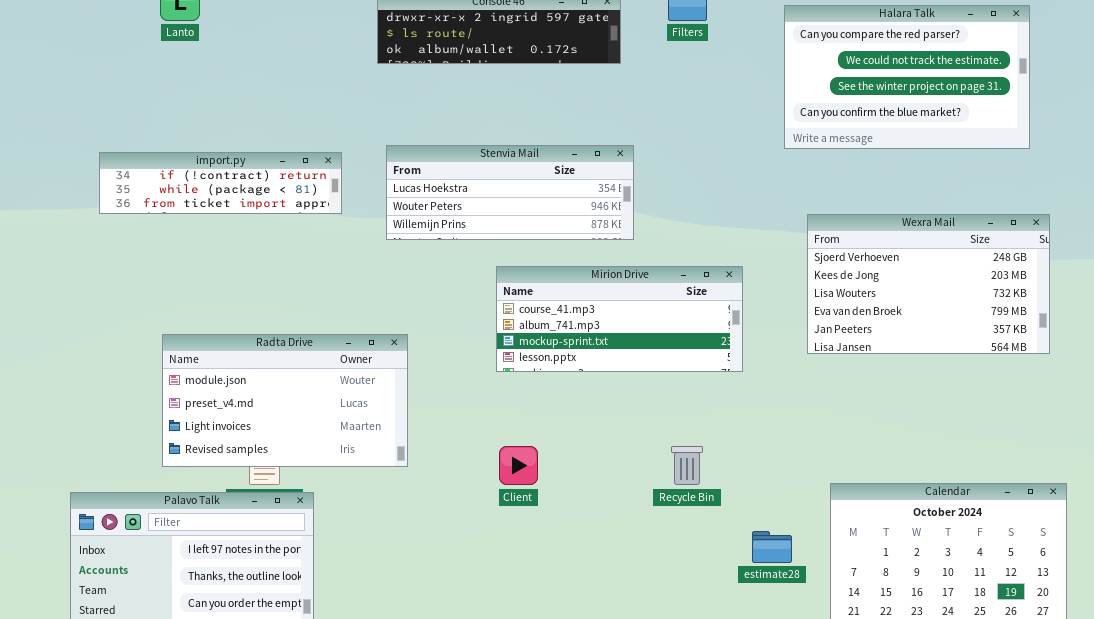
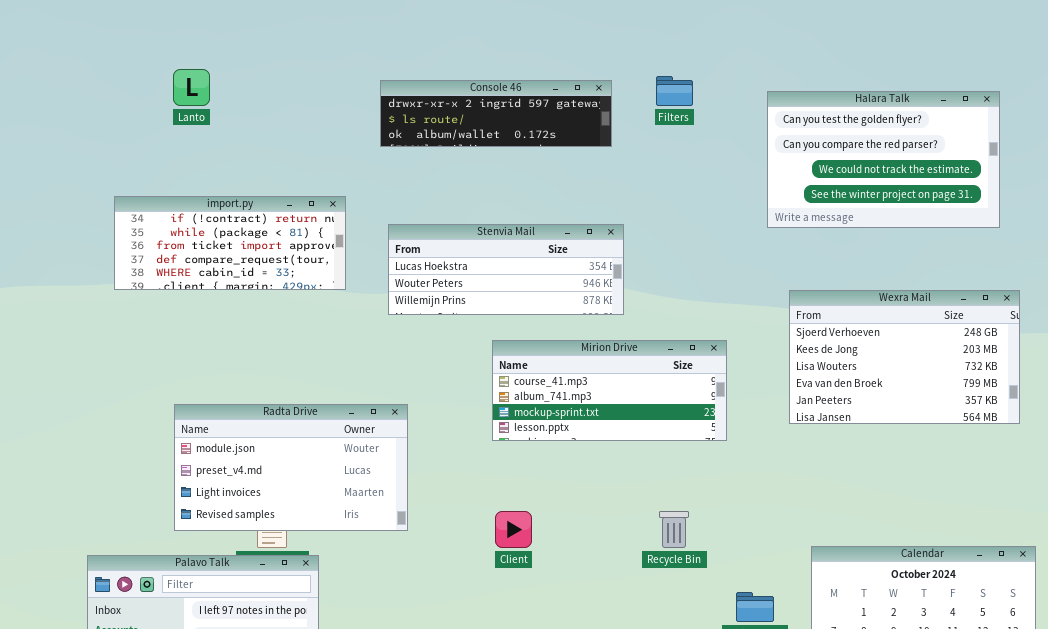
Halara Talk: [784,5,1030,149] -> [767,91,1000,228], scrolled up 1 row
import.py: [99,152,342,214] -> [114,196,346,290], resized

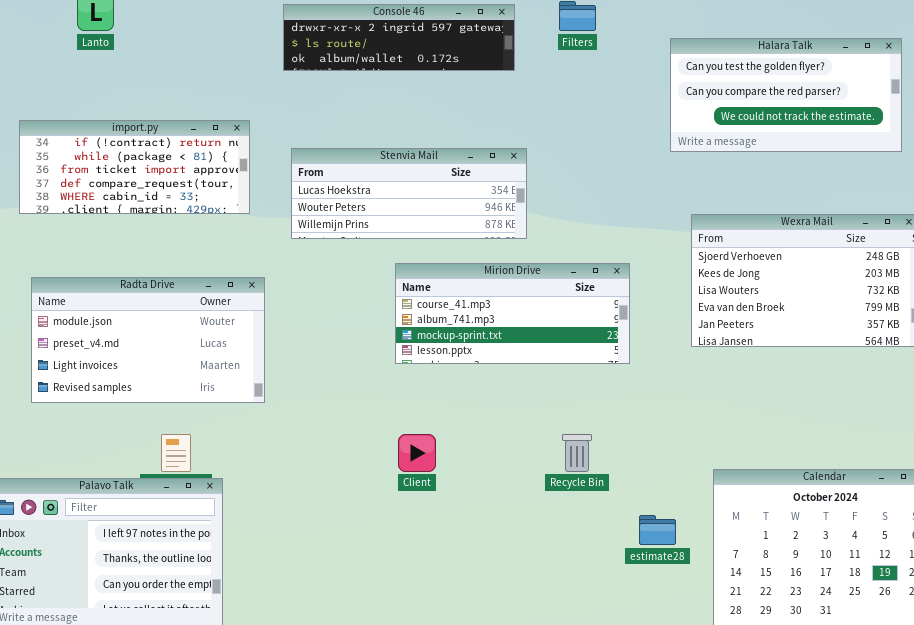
Halara Talk: [767,91,1000,228] -> [670,38,902,152], resized
Radta Drive: [174,404,408,531] -> [31,277,265,403], moved

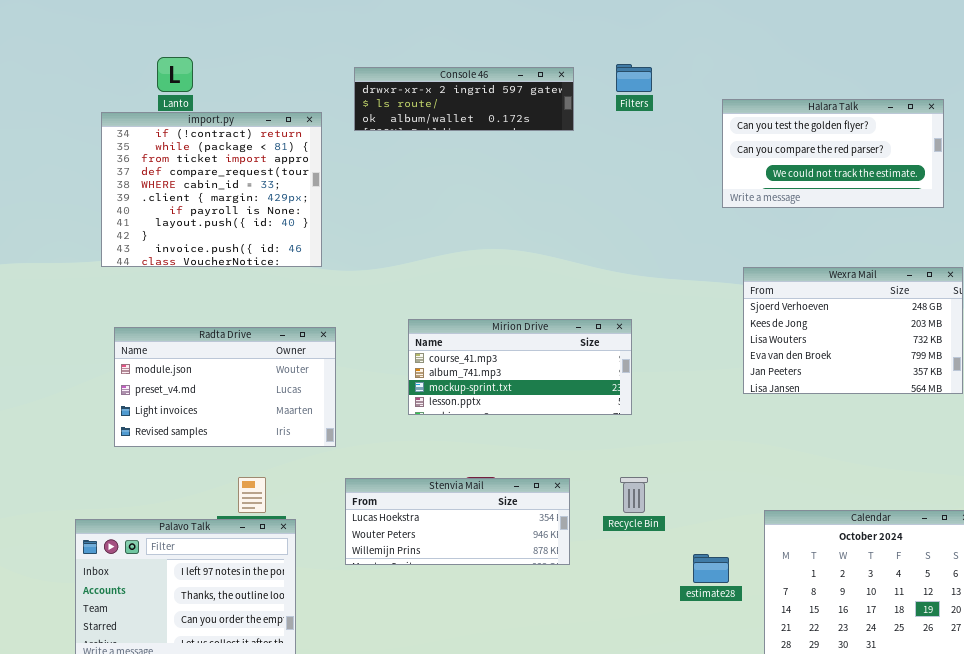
import.py: [19,120,250,214] -> [101,112,322,267], resized
Stenvia Mail: [291,148,527,239] -> [345,478,570,565], moved
Mirion Drive: [395,263,630,364] -> [408,319,632,415], moved

